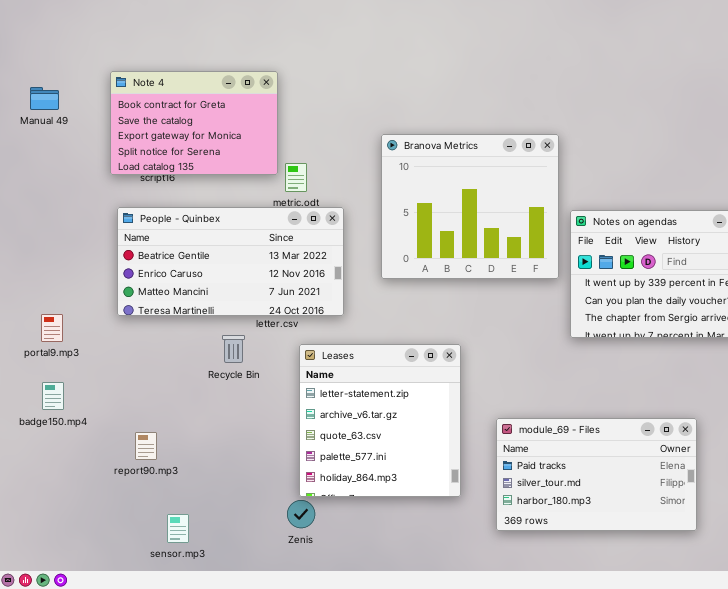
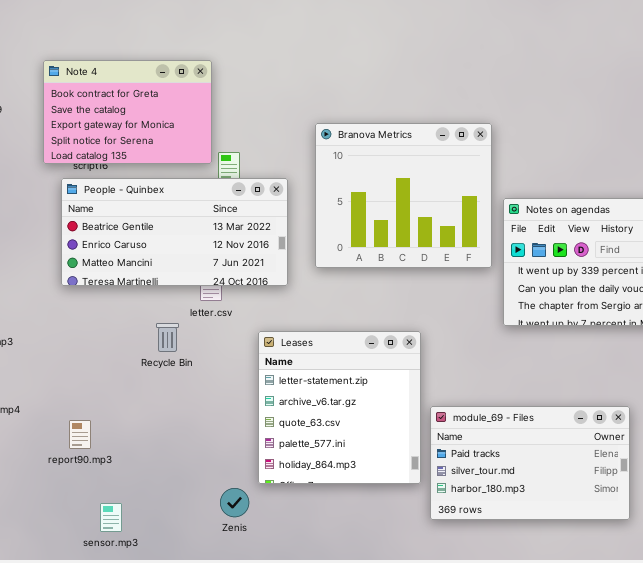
People - Quinbex: [117,207,344,316] -> [61,178,288,286], moved
Leases: [299,344,461,497] -> [258,331,421,484], moved

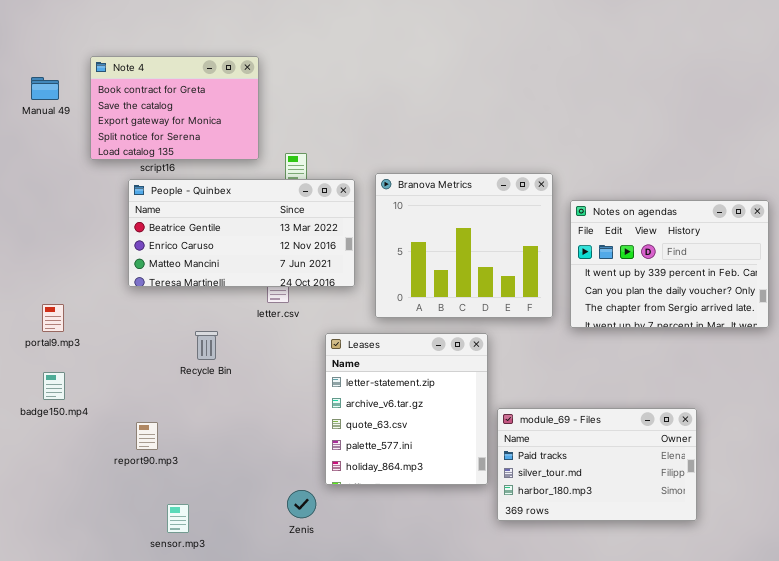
Note 4: [43,60,212,164] -> [90,56,259,160], moved
Branova Metrics: [315,123,492,268] -> [375,173,553,318], moved
Recycle Bin: [156,323,179,352] -> [195,331,218,360], moved

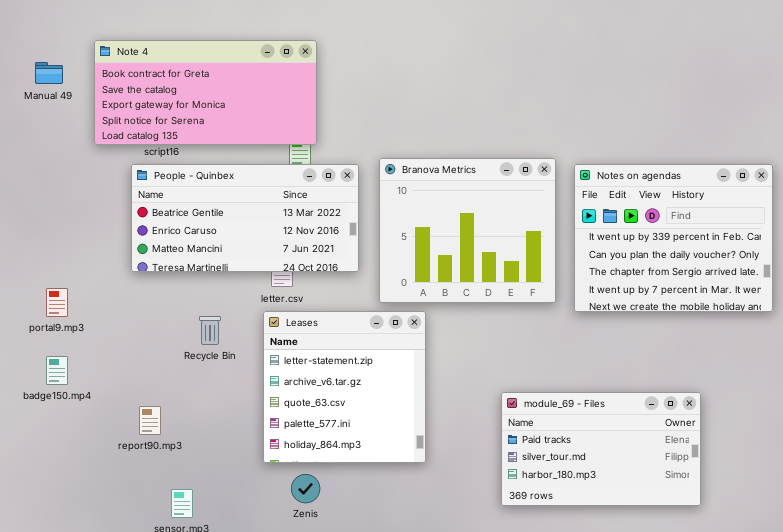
Note 4: [90,56,259,160] -> [94,40,317,145], resized
Notes on agendas: [570,200,769,328] -> [574,164,773,312], resized
Leases: [325,333,488,485] -> [263,311,426,463], moved

